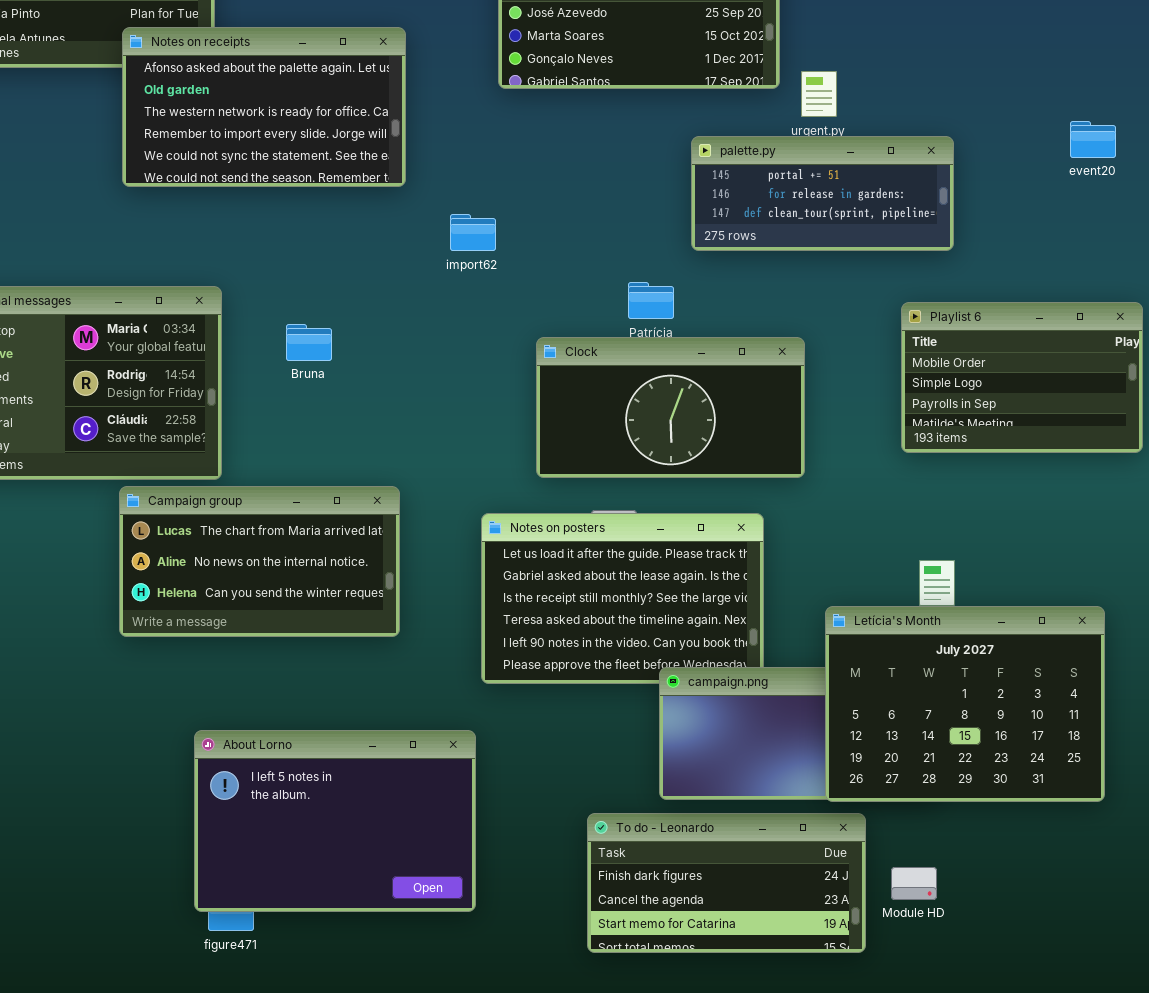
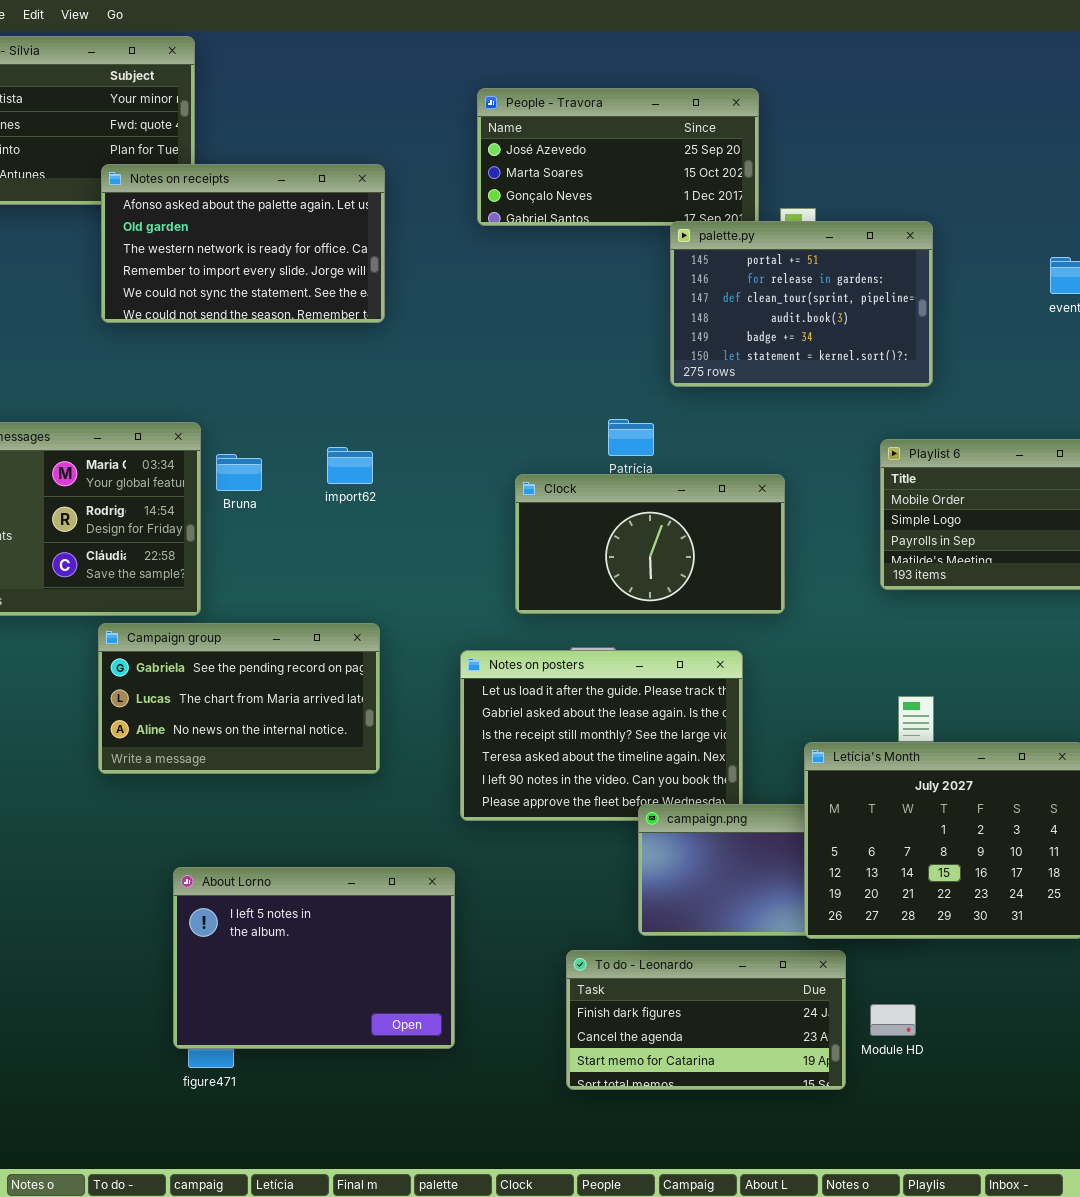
palette.py: [691,136,954,251] -> [670,221,933,387], resized
import62: [450,214,496,251] -> [327,447,373,484], moved
Bruna: [286,324,332,361] -> [216,454,262,491], moved
Campaign group: [119,486,400,637] -> [98,623,380,774], scrolled up 1 row

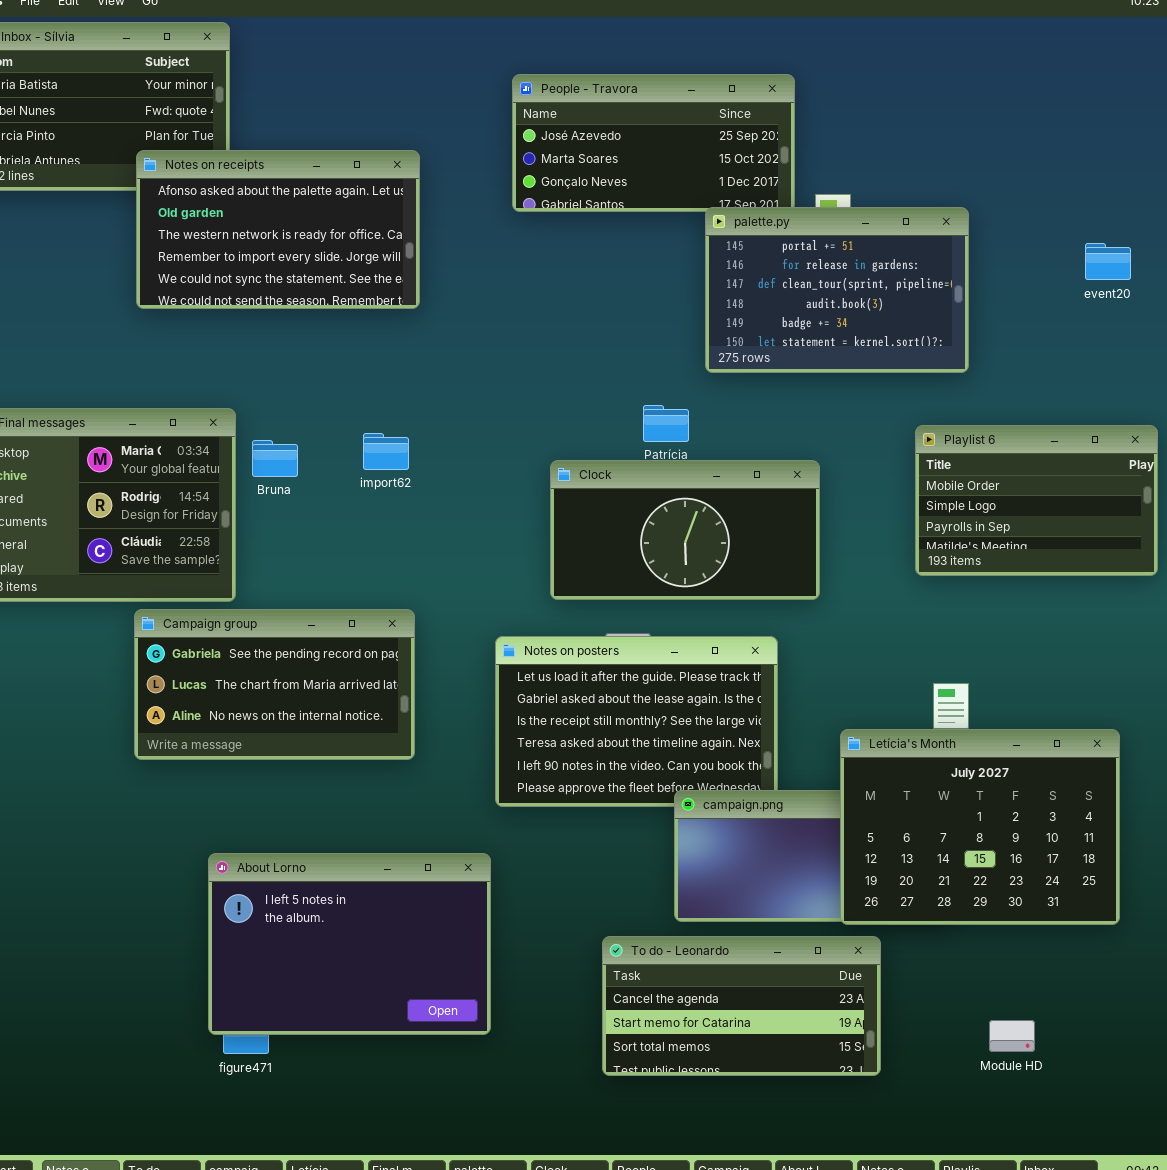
To do - Leonardo: [566,950,846,1090] -> [602,936,881,1076], scrolled down 1 row
Module HD: [870,1004,916,1036] -> [989,1020,1035,1052], moved

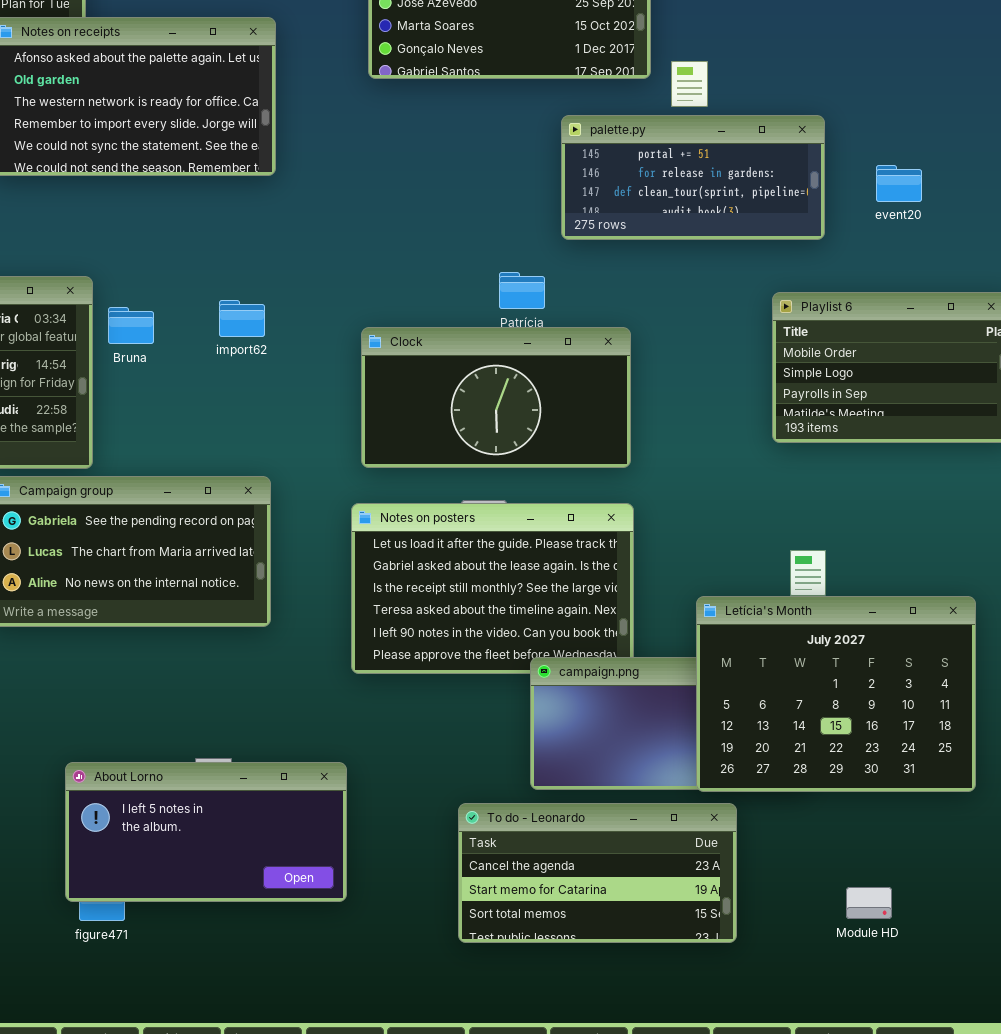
palette.py: [705,207,969,373] -> [561,115,825,240], resized
event20: [1085,243,1131,280] -> [876,165,922,202], moved
Clock: [550,460,820,600] -> [361,327,631,468], moved
About Lorno: [208,853,491,1035] -> [65,762,347,902], resized

